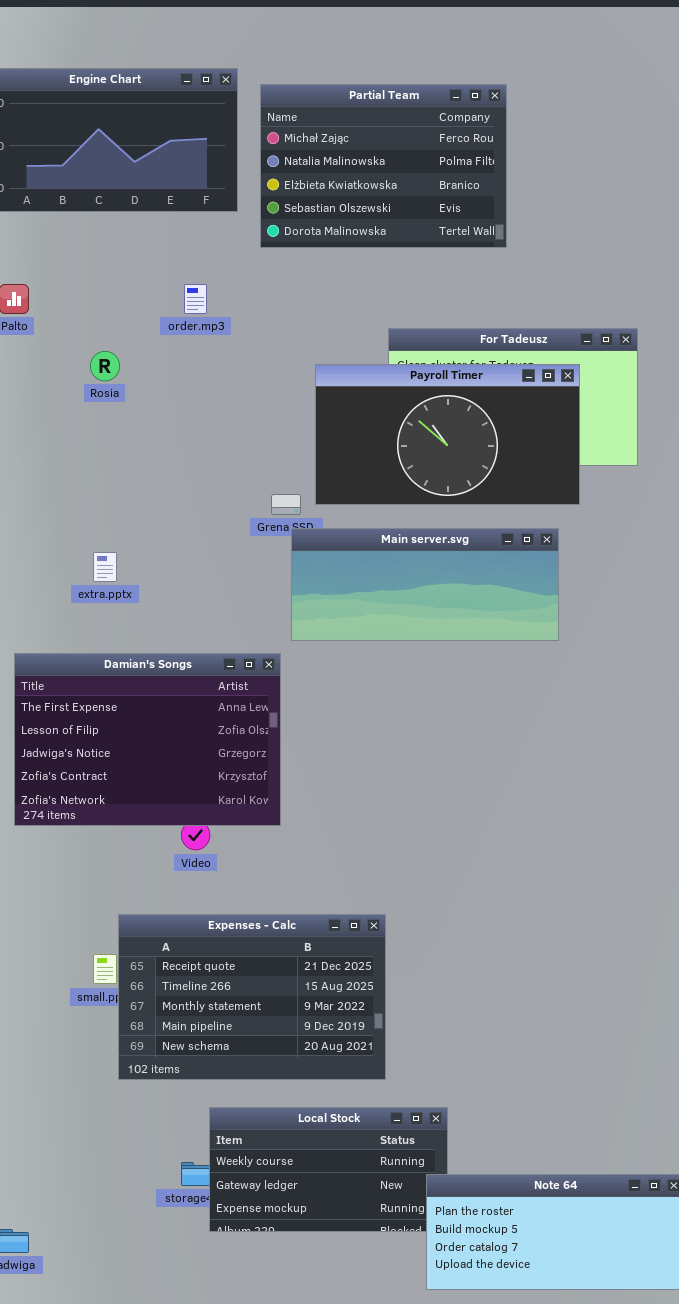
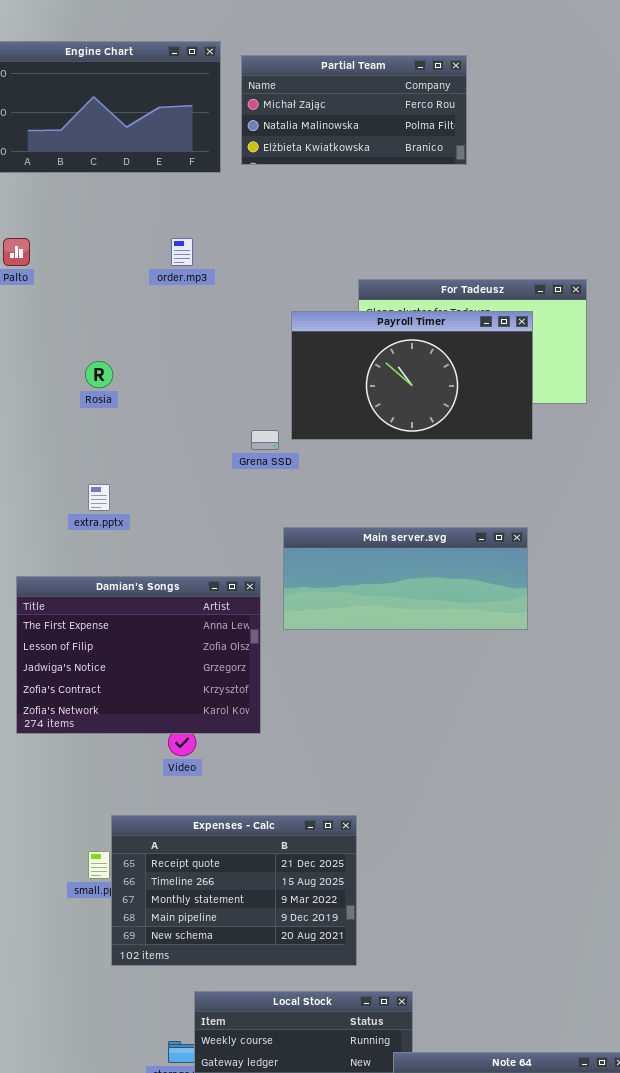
Partial Team: [260,84,507,248] -> [241,55,467,165], resized
Rosia: [90,351,120,381] -> [85,361,113,388], moved
Main server.svg: [291,528,559,641] -> [283,527,528,630], moved

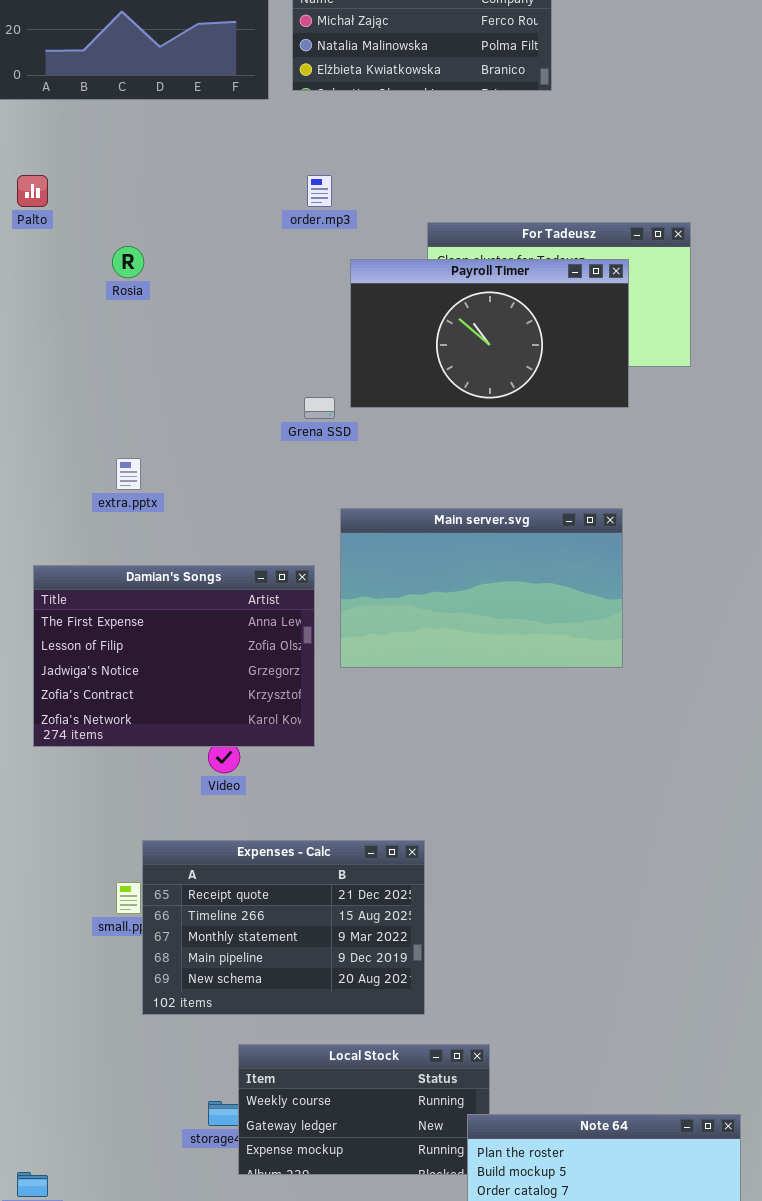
order.mp3: [171,238,193,266] -> [307,175,332,207], moved
Rosia: [85,361,113,388] -> [112,246,144,278], moved
Main server.svg: [283,527,528,630] -> [340,508,623,668], resized

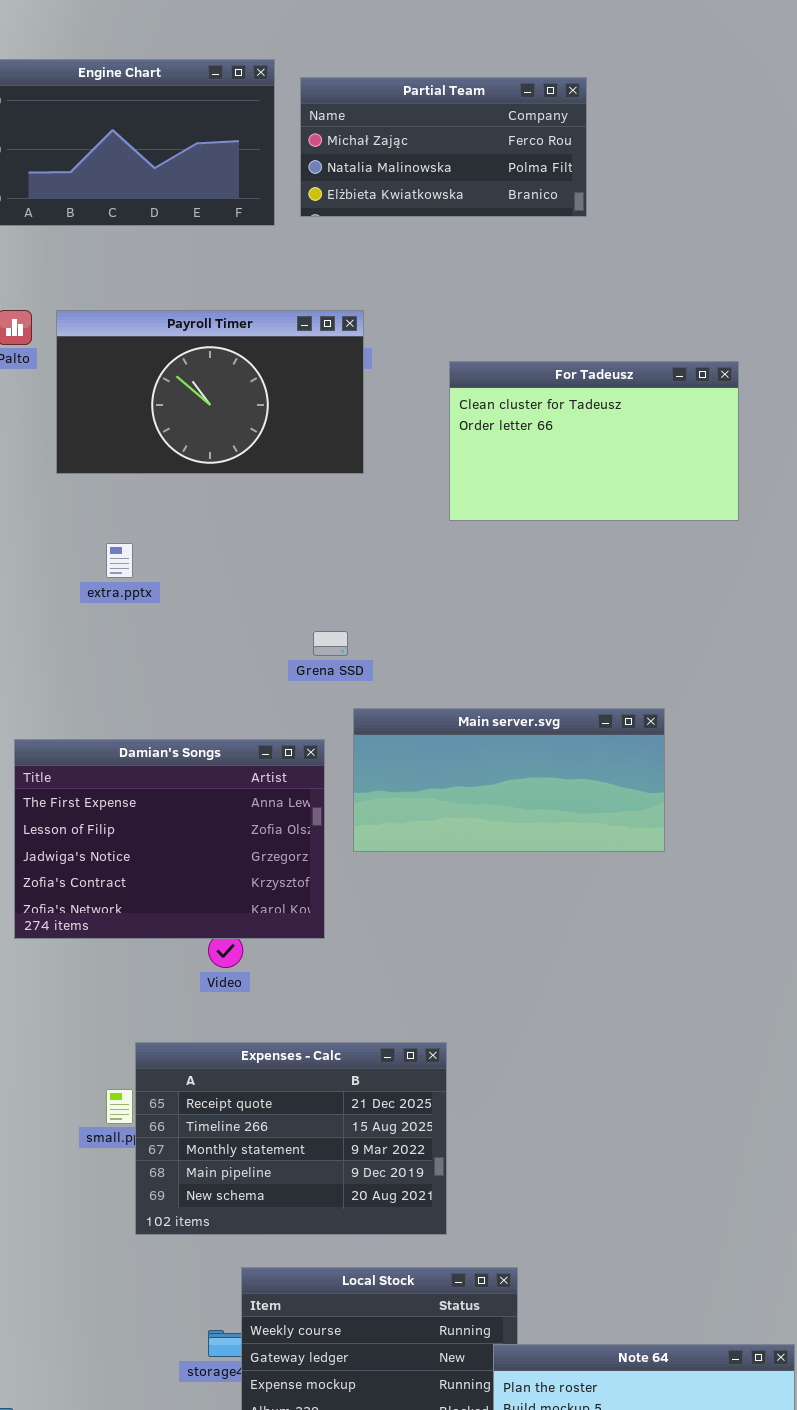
Payroll Timer: [350,259,629,408] -> [56,310,364,474], moved
Grena SSD: [304,397,335,419] -> [313,631,348,656], moved
extra.pptx: [116,458,141,490] -> [106,543,133,578], moved
Main server.svg: [340,508,623,668] -> [353,708,665,852], resized

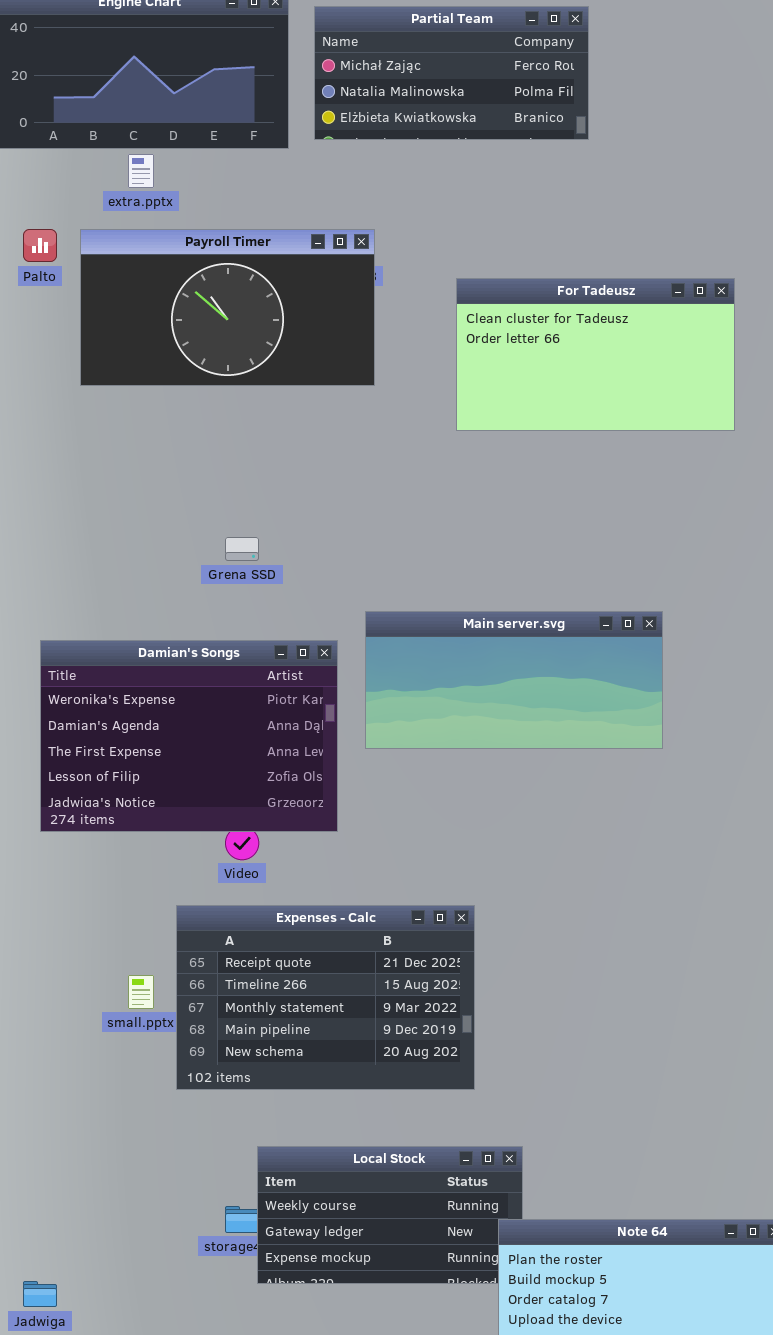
extra.pptx: [106,543,133,578] -> [128,154,154,188], moved
Grena SSD: [313,631,348,656] -> [225,537,259,561], moved
Damian's Songs: [14,739,325,939] -> [40,640,338,832], scrolled up 2 rows
Expenses - Calc: [135,1042,447,1235] -> [176,905,475,1090], moved

